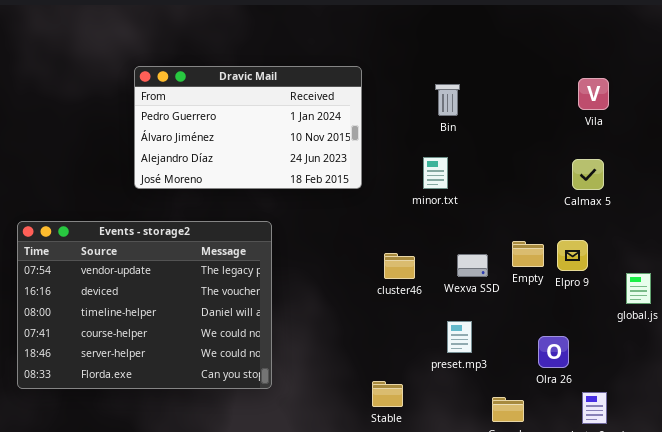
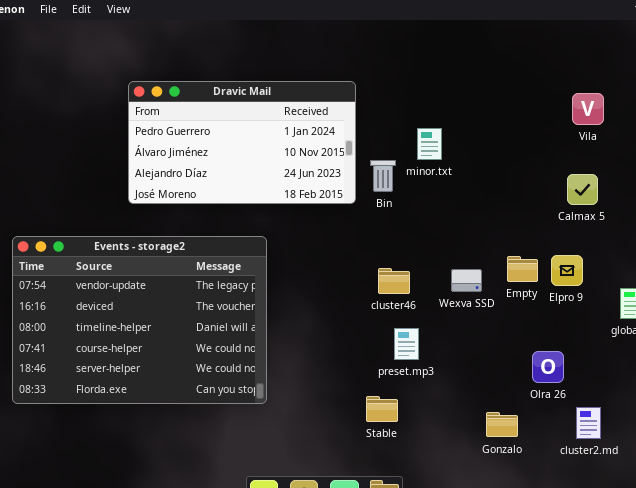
Bin: [435,84,460,116] -> [370,160,396,192], moved
minor.txt: [423,157,448,189] -> [417,128,442,160], moved
preset.mp3: [447,321,472,353] -> [394,328,419,360], moved

